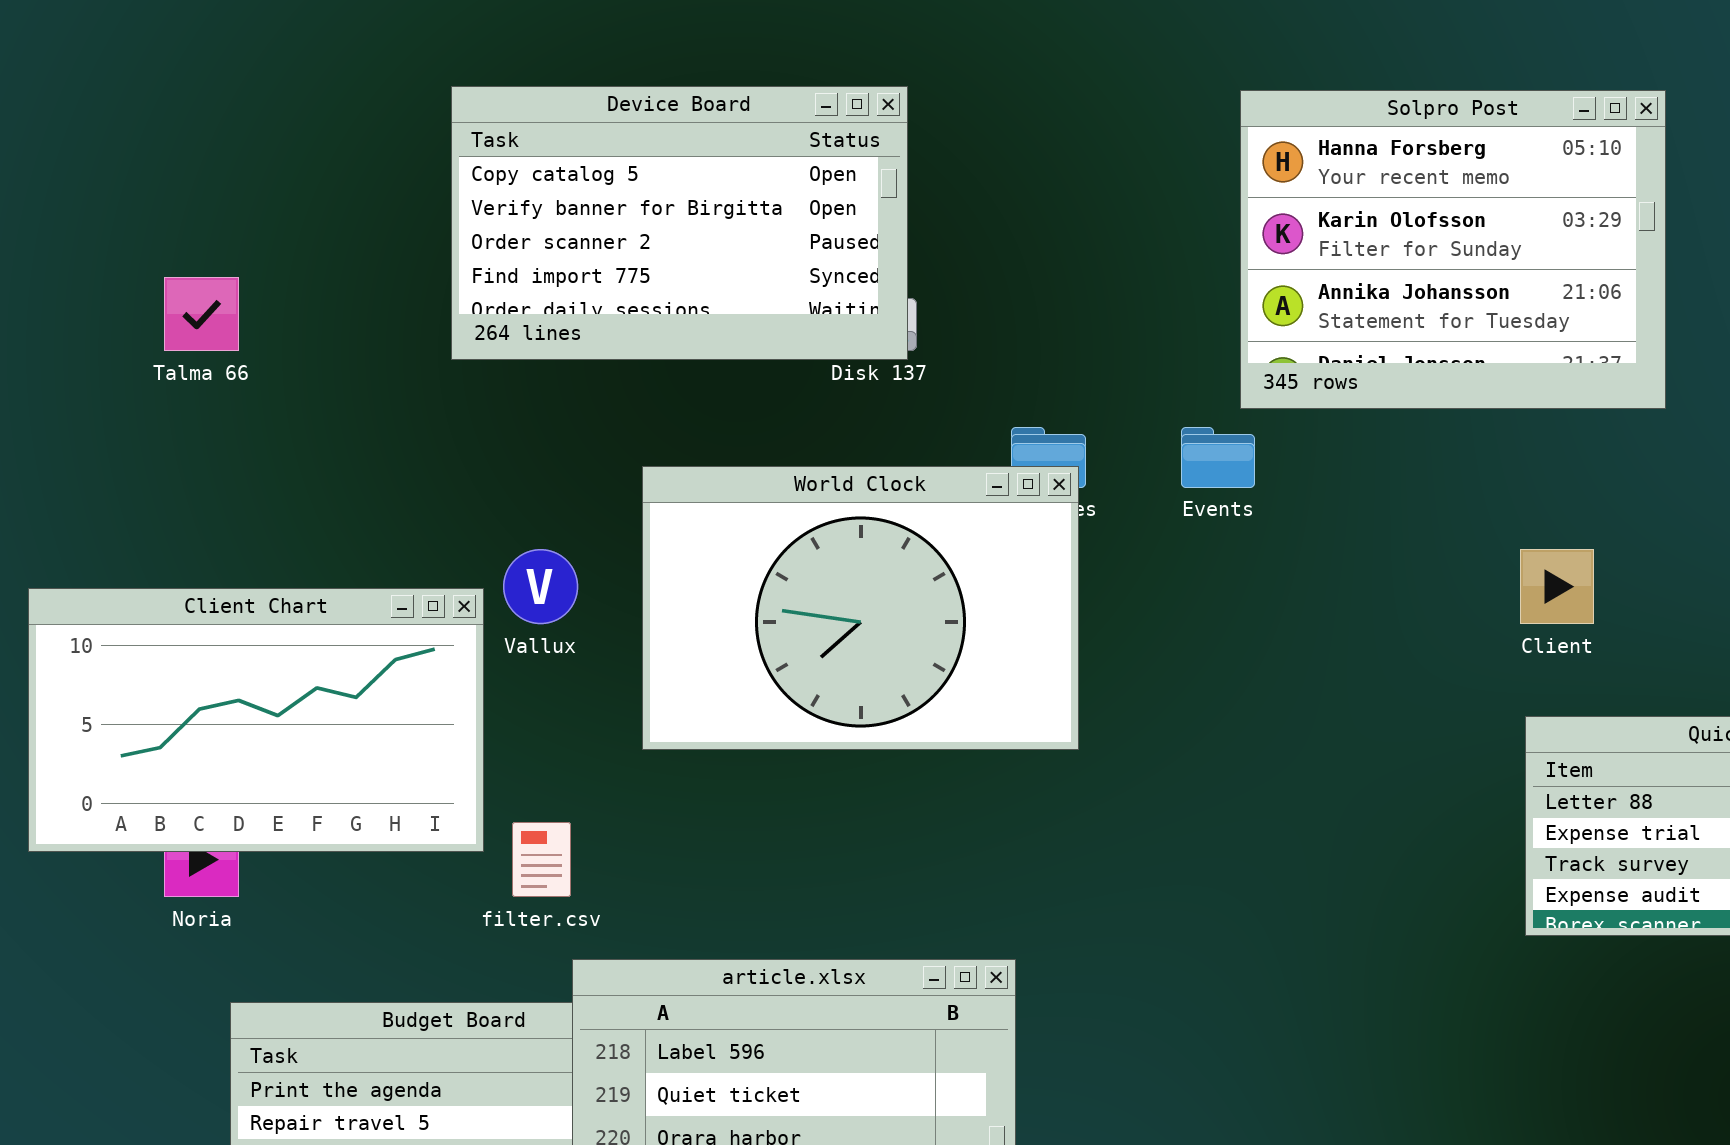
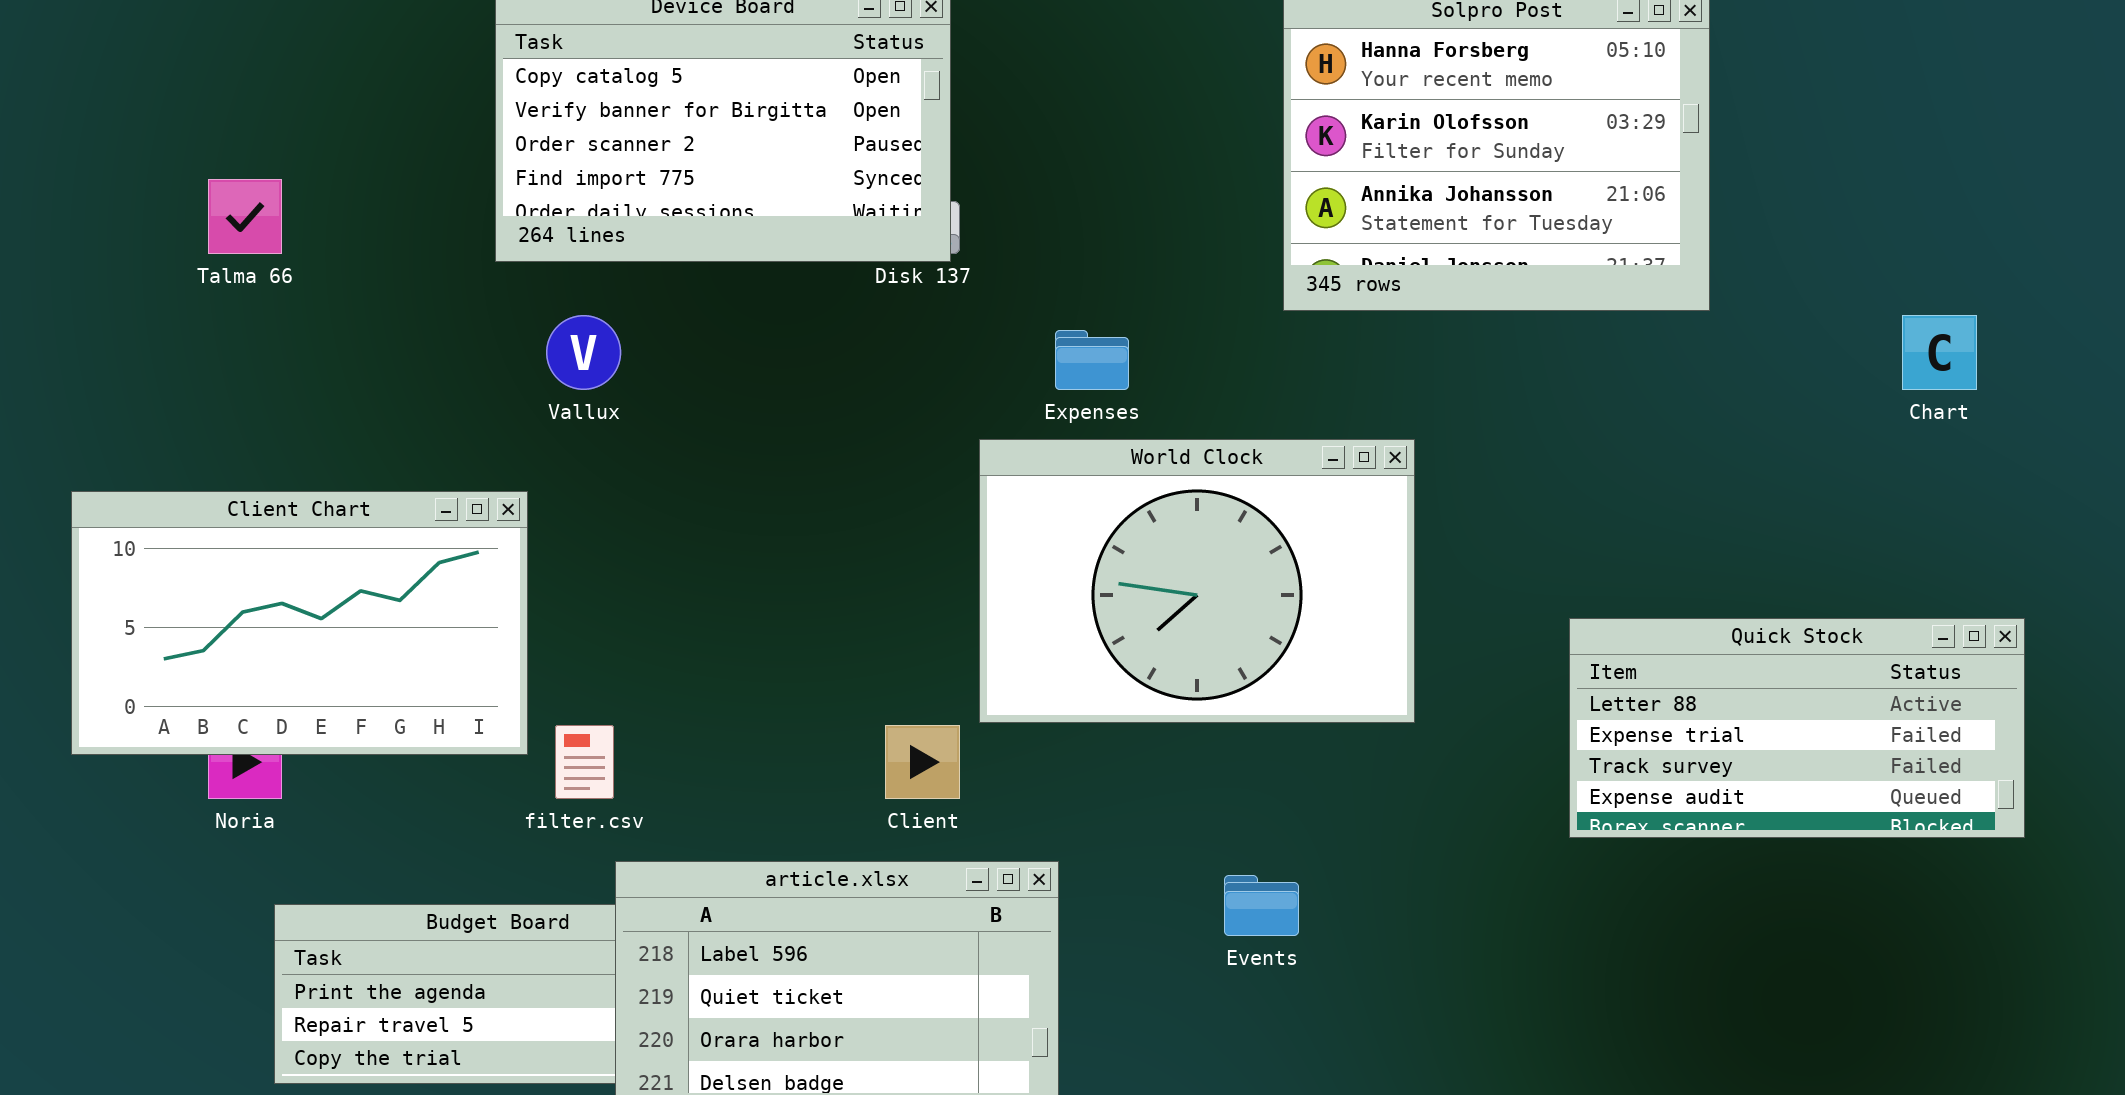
Events: [1181,427,1255,488] -> [1224,875,1299,936], moved
World Clock: [642,466,1079,750] -> [979,439,1415,723], moved
Vallux: [503,549,578,624] -> [546,315,621,390], moved
Client: [1520,549,1594,624] -> [885,725,960,799], moved

